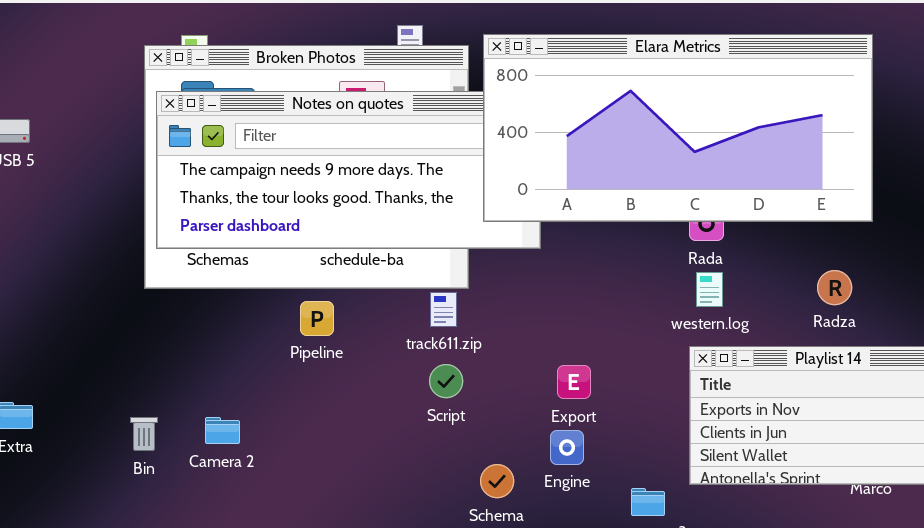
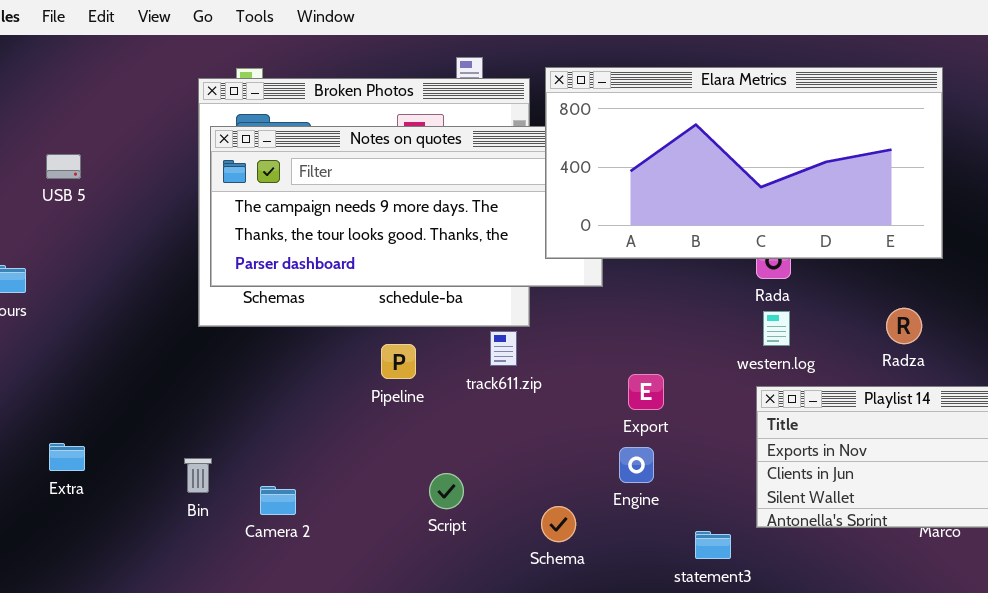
Pipeline: [300,301,334,336] -> [381,344,416,379], moved
Script: [429,364,463,398] -> [429,473,464,509], moved
Export: [557,365,591,399] -> [628,374,664,410], moved
Camera 2: [205,417,240,444] -> [260,486,296,515], moved
Engine: [550,430,584,465] -> [619,447,654,483], moved

